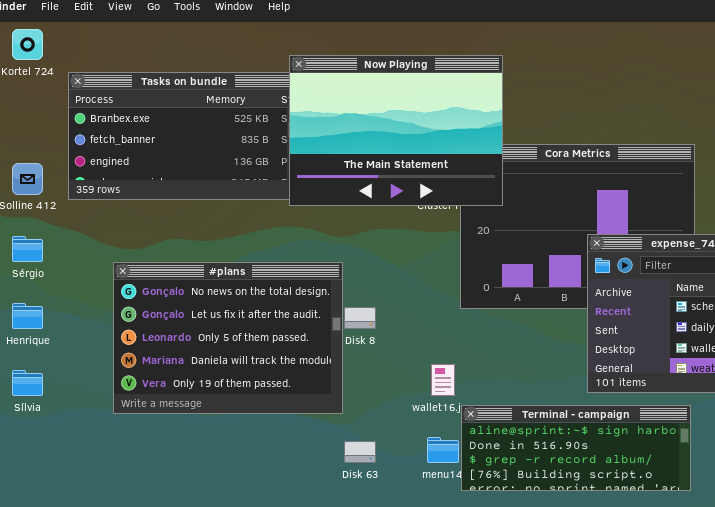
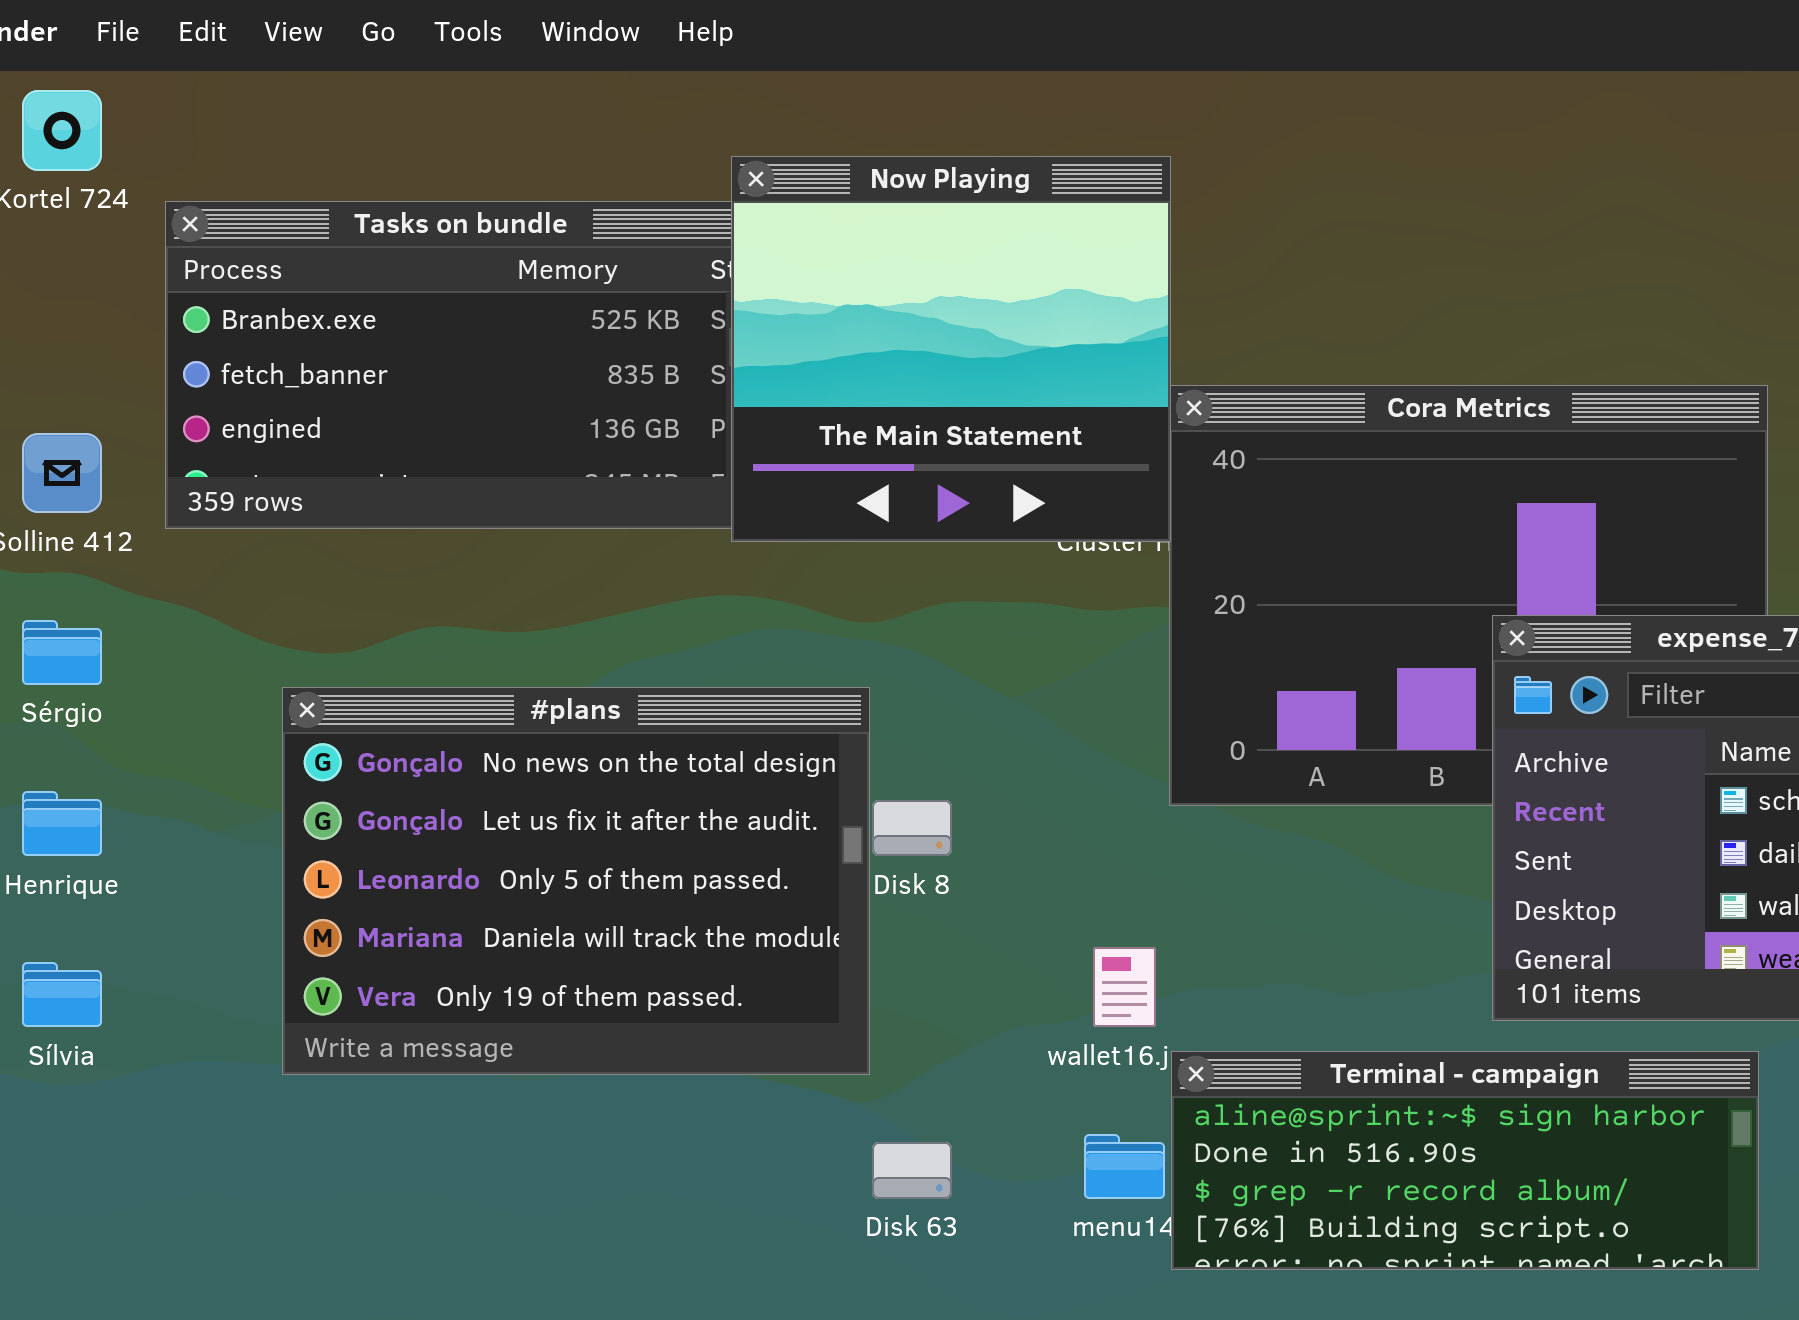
Now Playing: [289,55,503,206] -> [731,156,1171,542], resized

